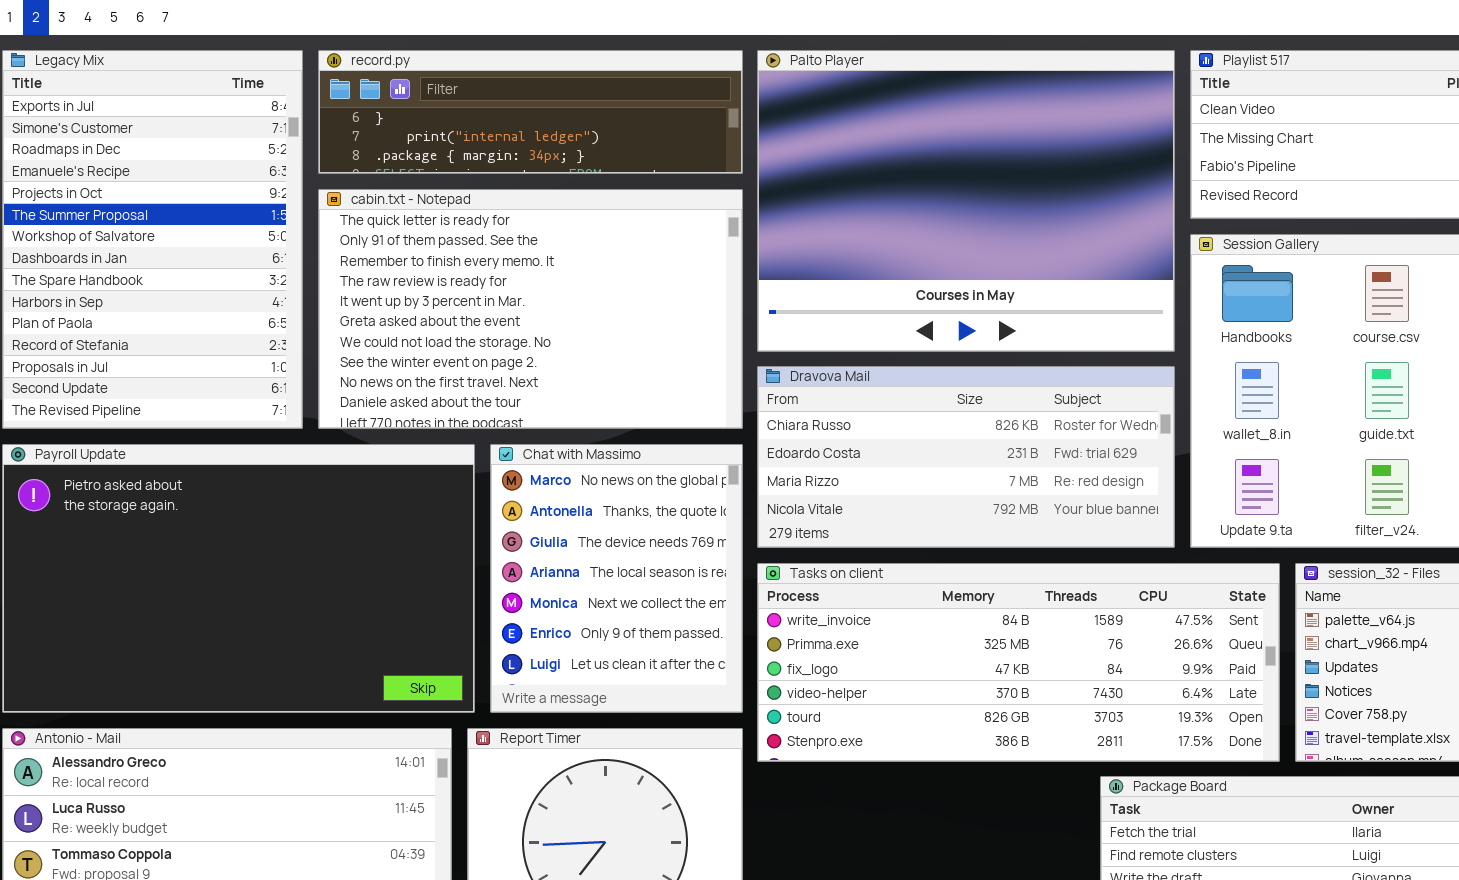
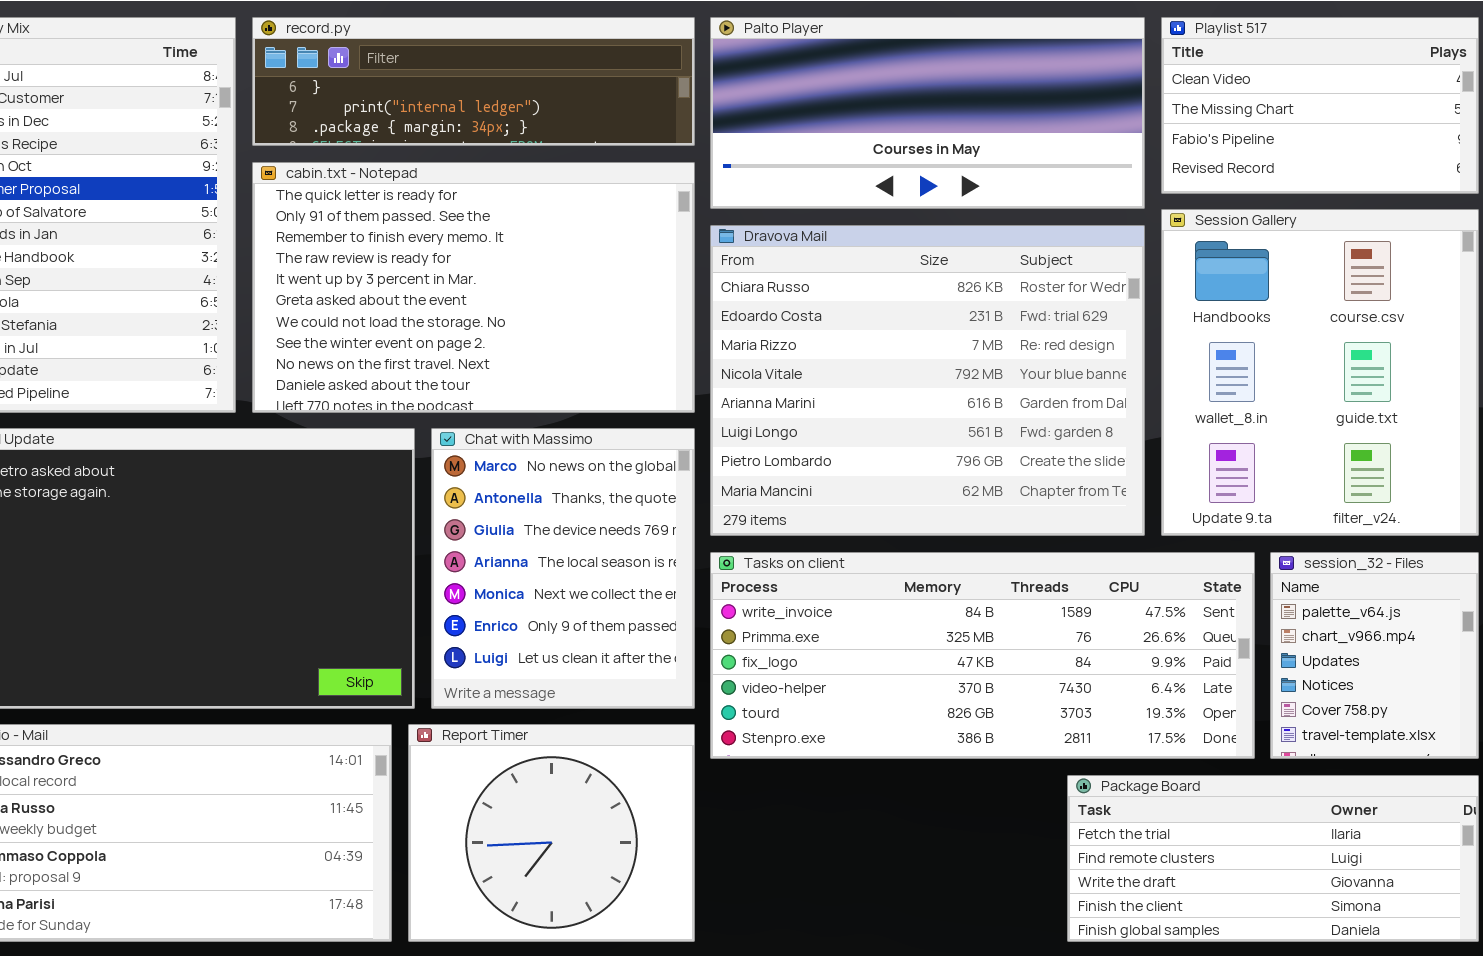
Palto Player: [757,50,1175,352] -> [710,17,1145,209], resized
Dravova Mail: [757,366,1175,548] -> [710,225,1145,536], resized

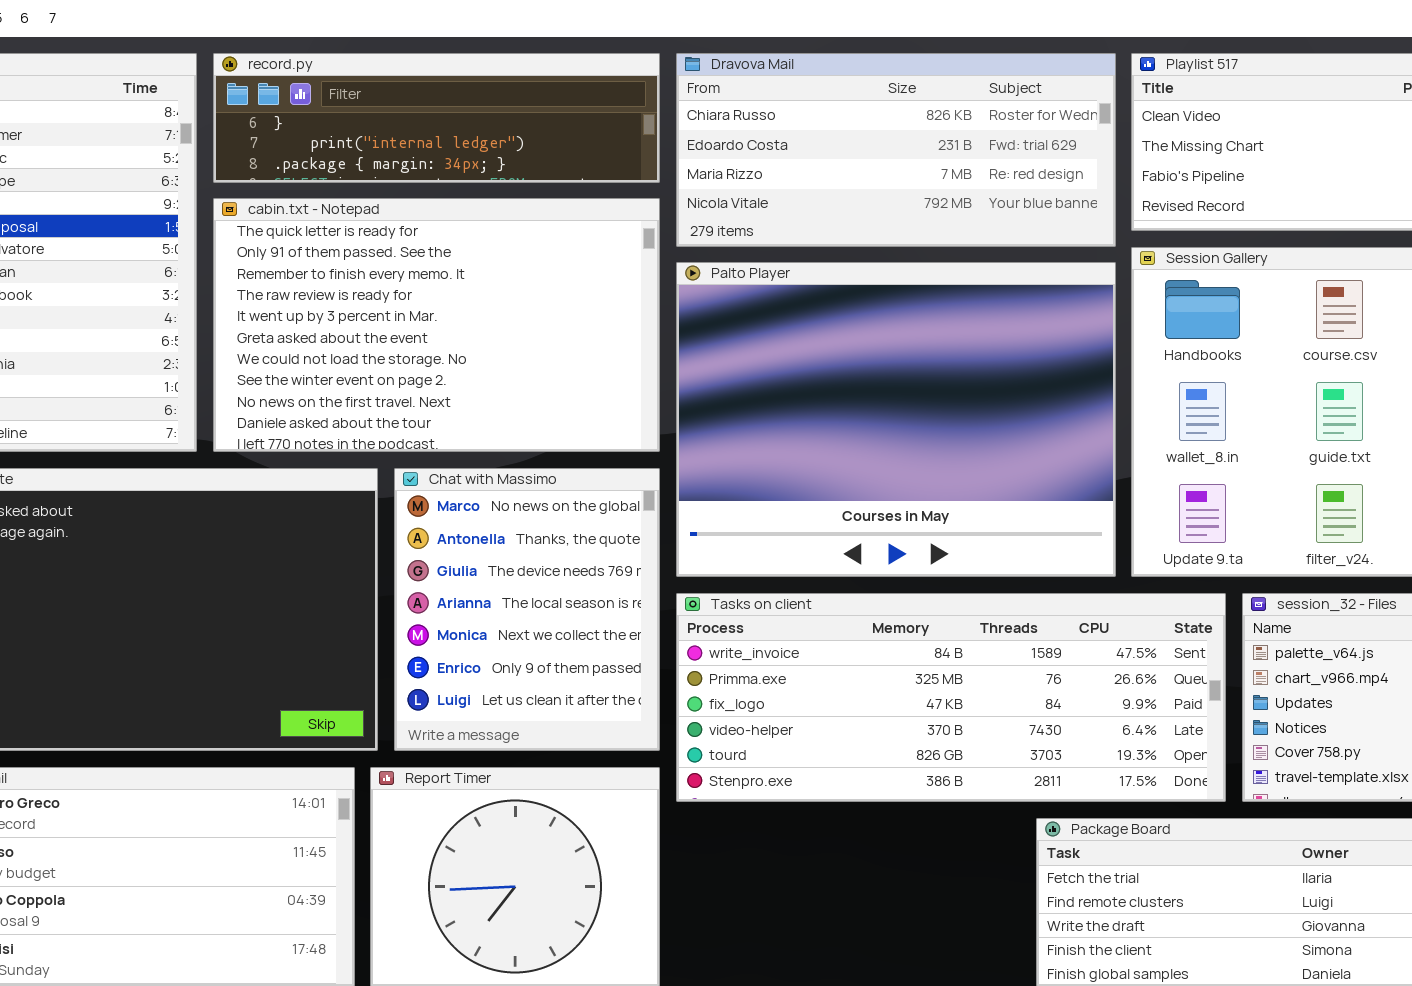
Palto Player: [710,17,1145,209] -> [676,262,1116,577], moved, resized
Dravova Mail: [710,225,1145,536] -> [676,53,1116,247], moved, resized

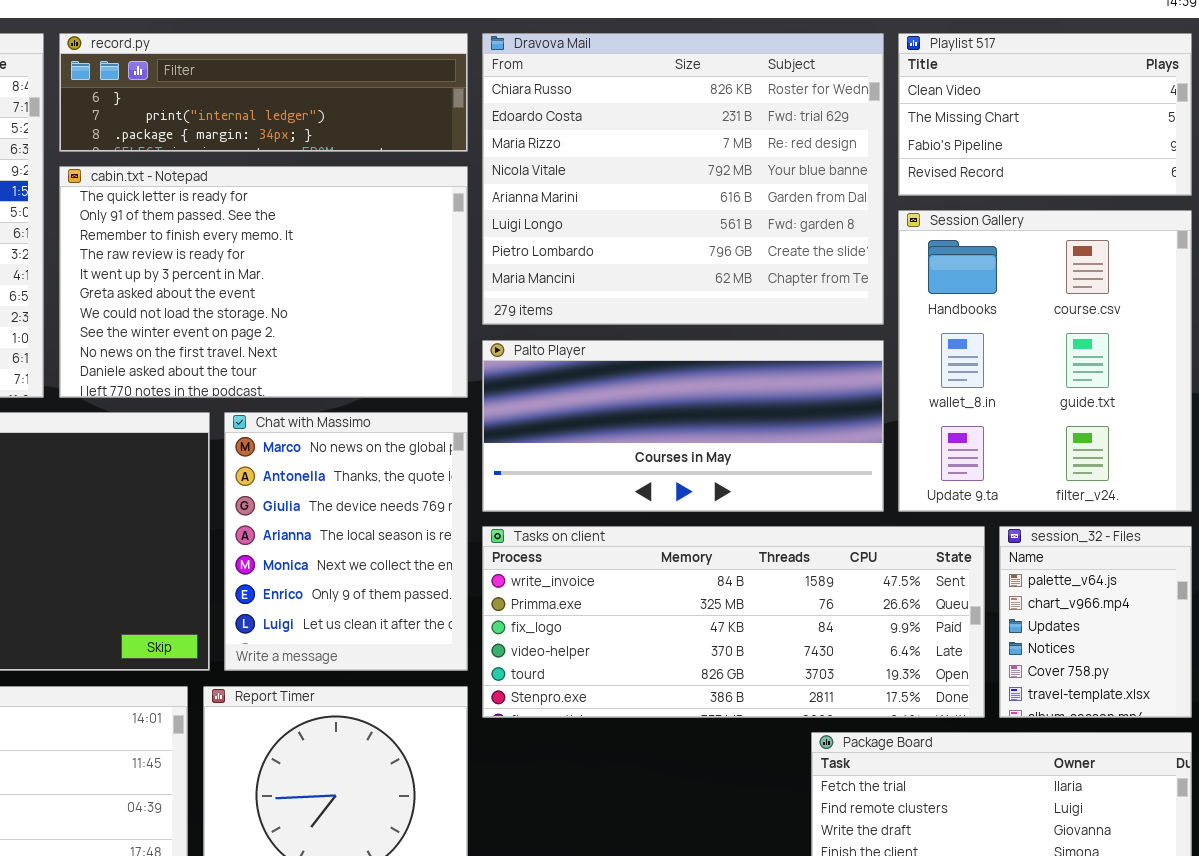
Dravova Mail: [676,53,1116,247] -> [482,33,884,325], resized
Palto Player: [676,262,1116,577] -> [482,340,884,512], resized

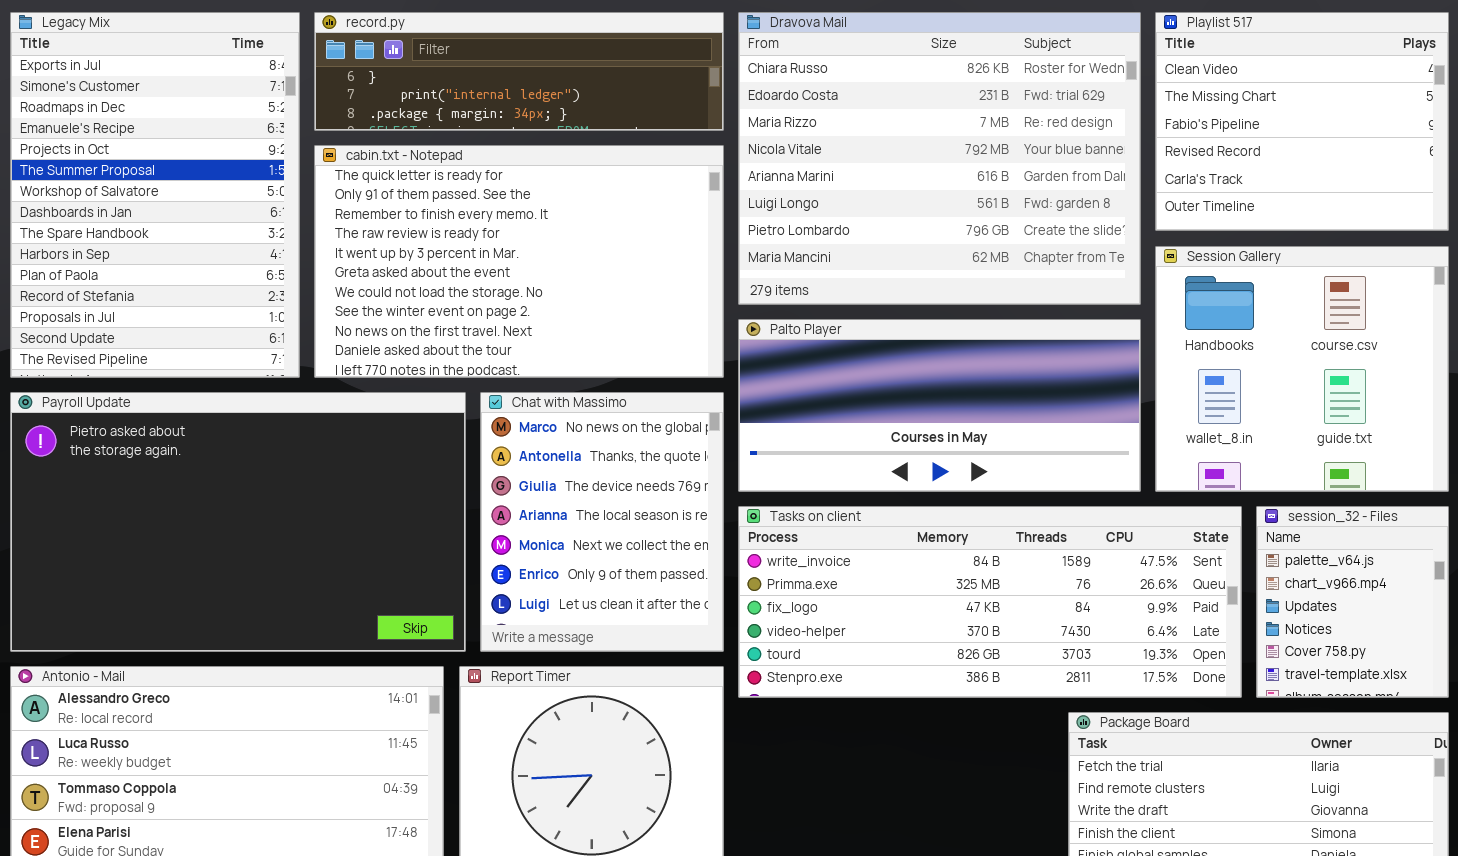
Playlist 517: [898,33,1192,196] -> [1155,12,1449,231], resized
Session Gallery: [898,210,1192,512] -> [1155,246,1449,492], resized

